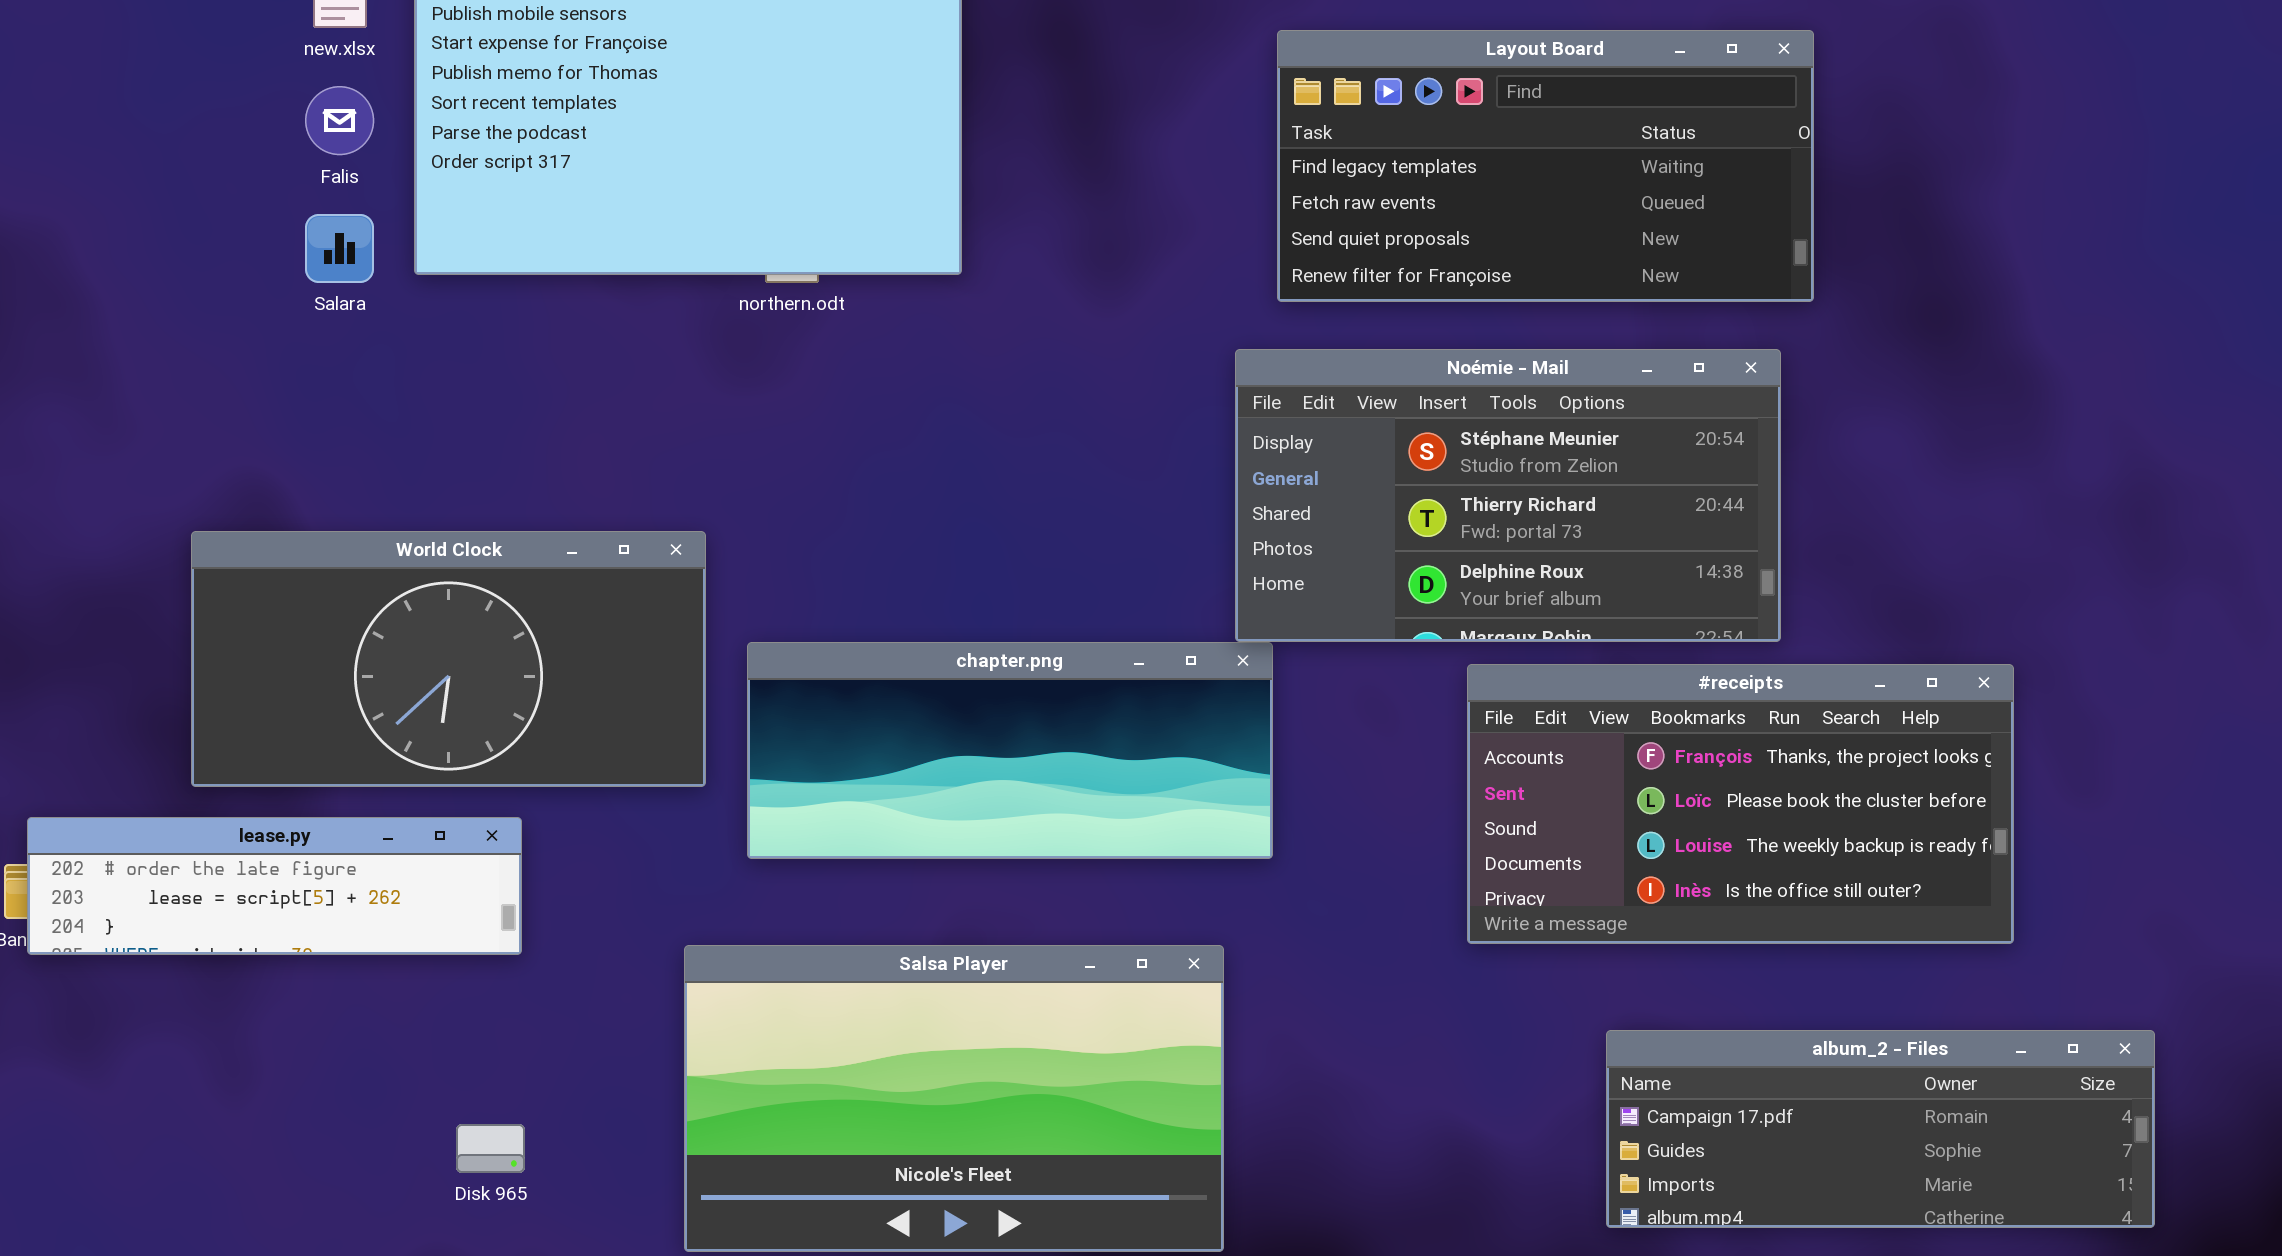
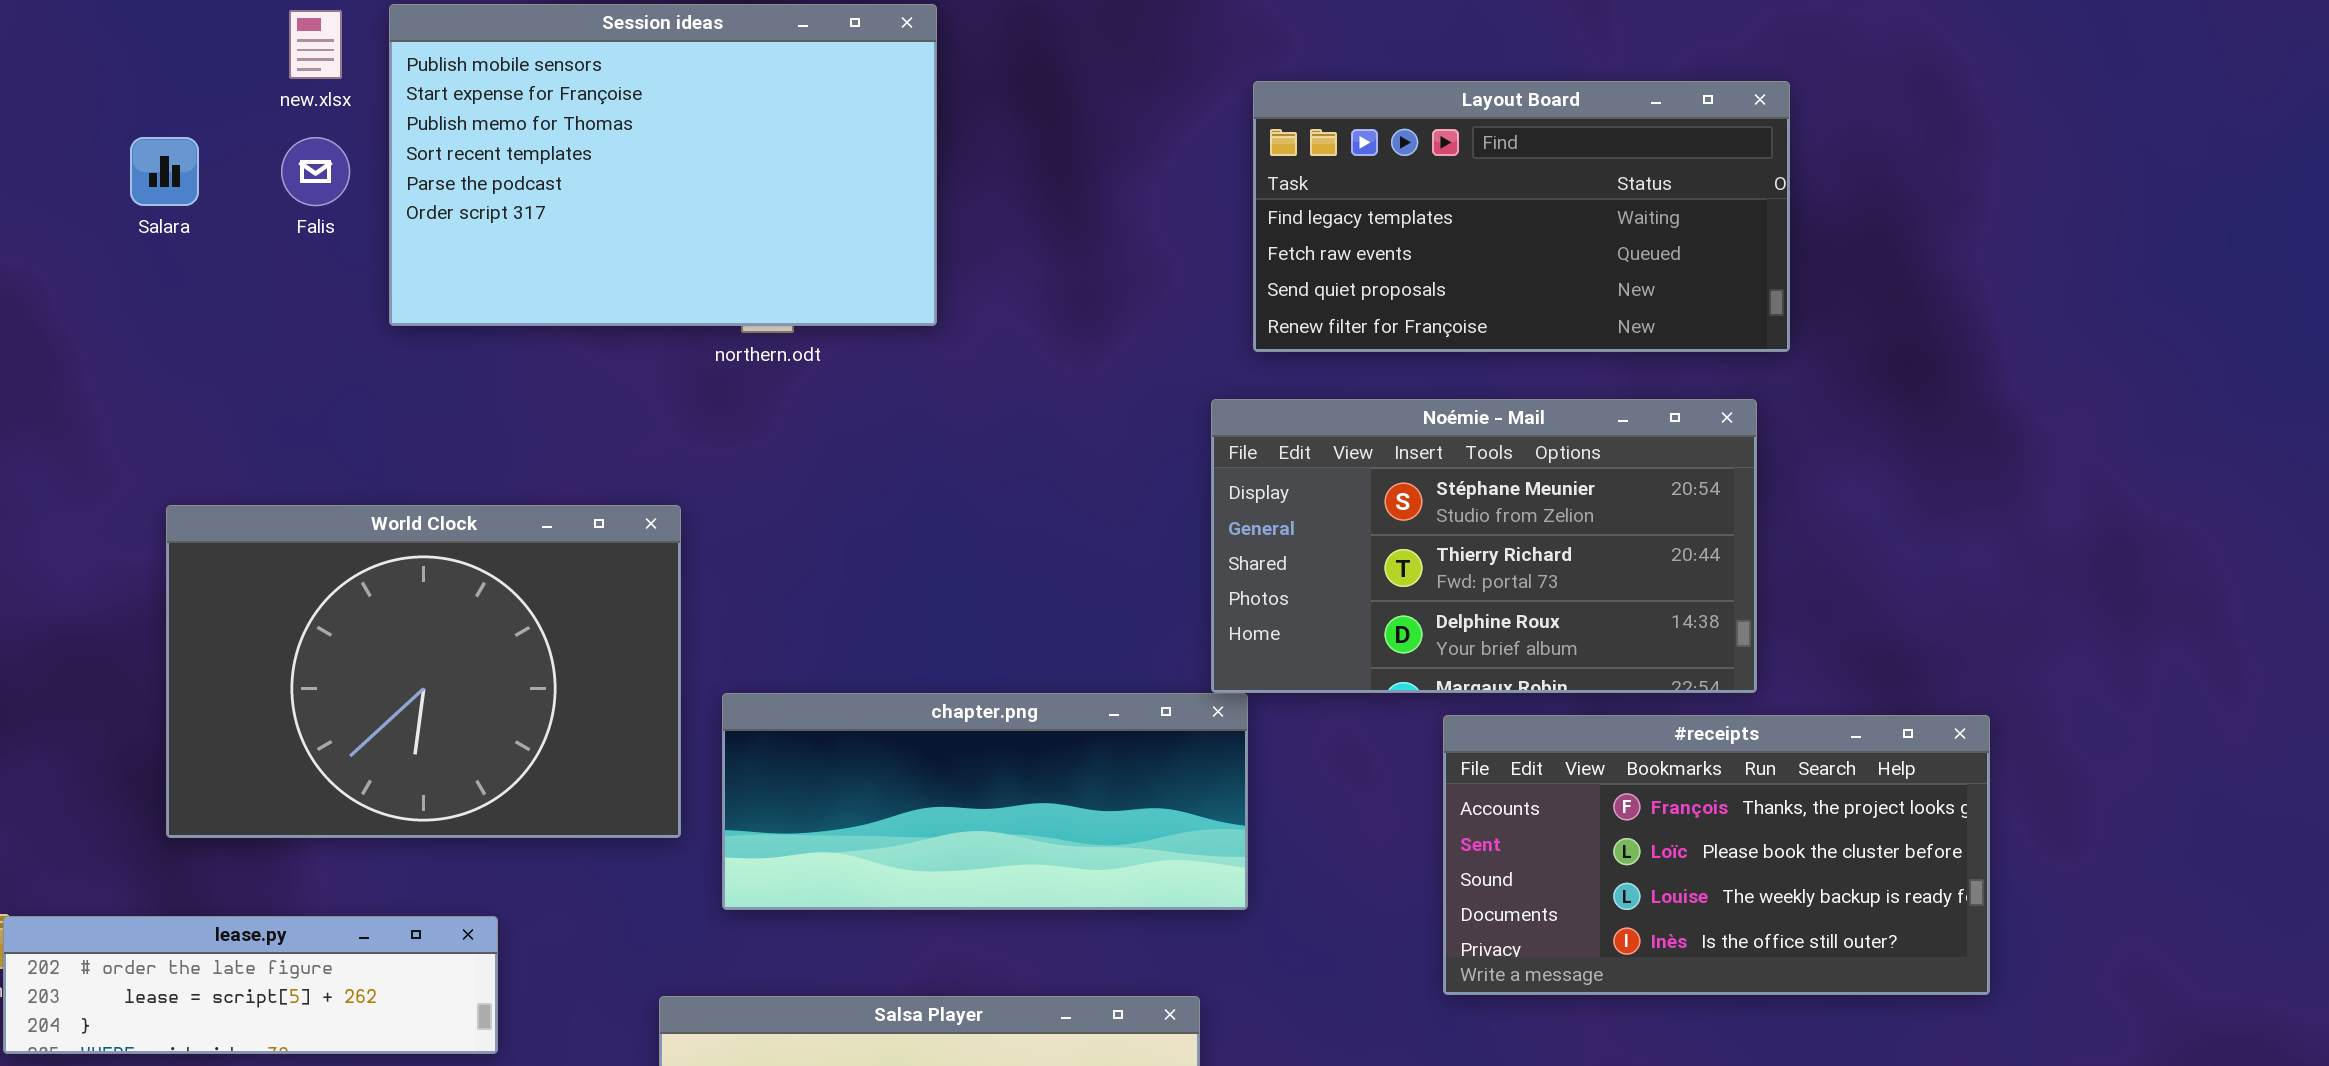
Salara: [305,214,374,283] -> [130,137,199,206], moved
World Clock: [191,531,706,787] -> [166,505,681,838], resized
lease.py: [27,817,522,955] -> [3,916,498,1054], moved

